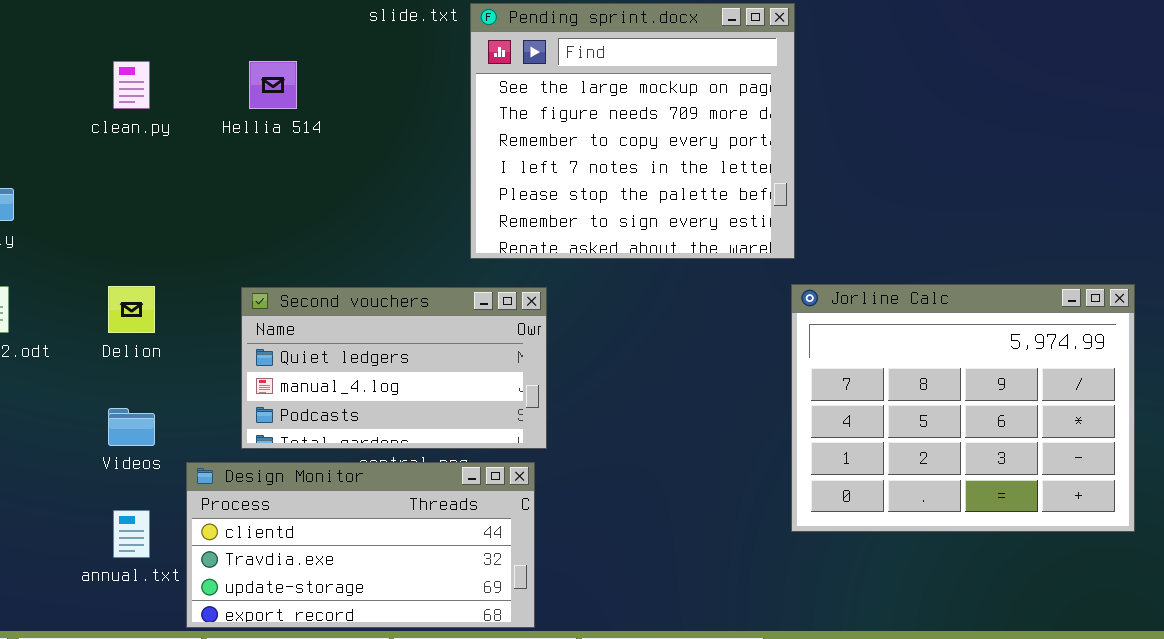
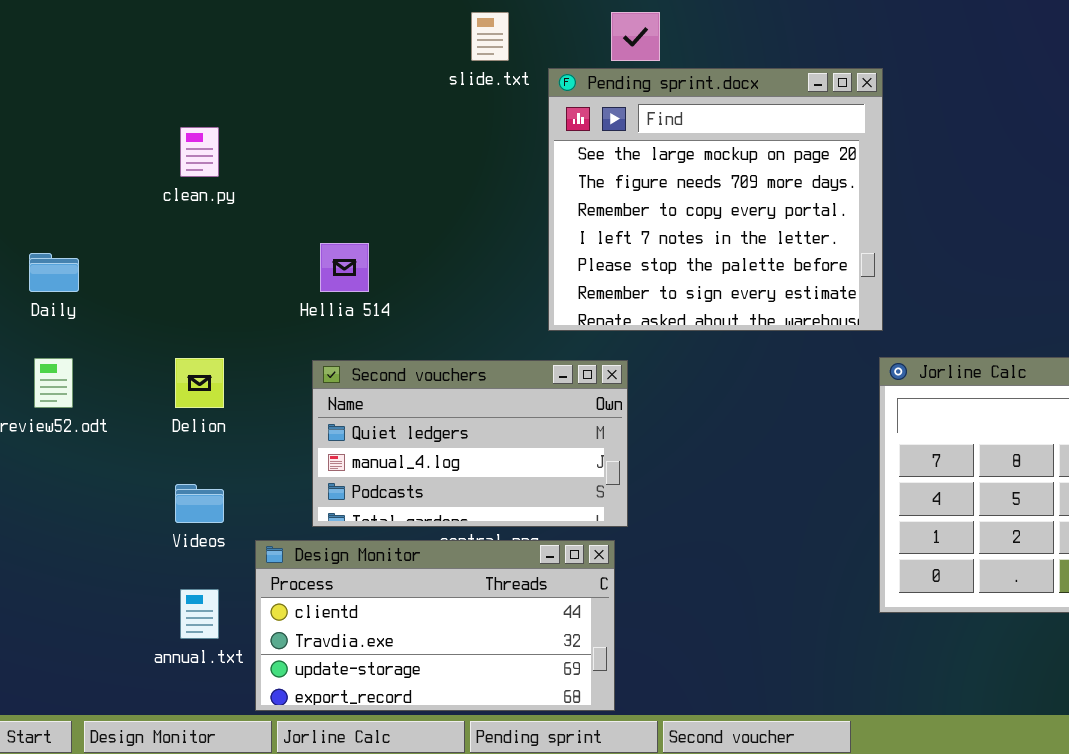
Hellia 514: [249,61,297,109] -> [320,243,369,292], moved

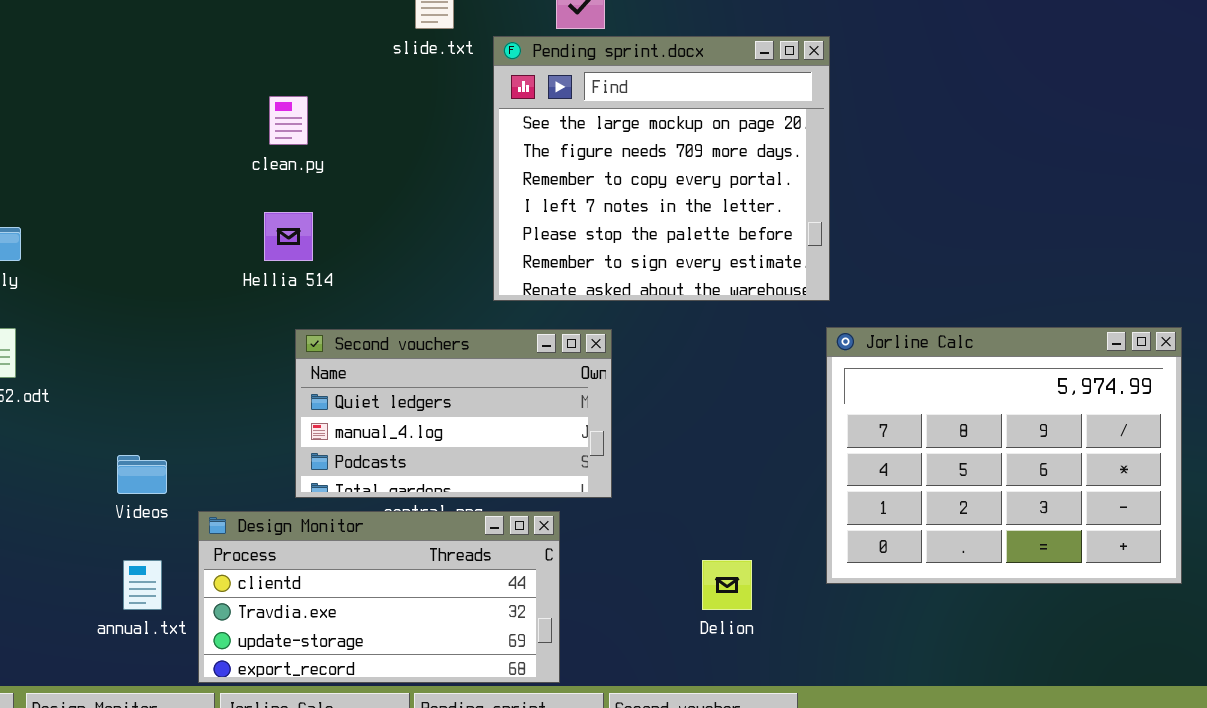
clean.py: [180,127,219,177] -> [269,96,308,145], moved
Delion: [175,358,224,408] -> [702,560,752,610], moved
Second vouchers: [312,360,628,527] -> [295,329,612,498], moved

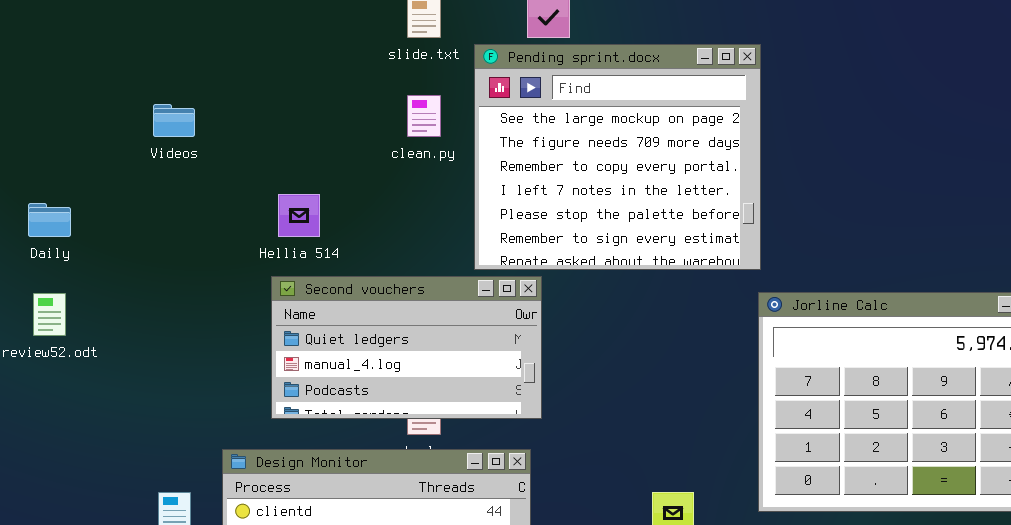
clean.py: [269,96,308,145] -> [407,95,441,137], moved
Second vouchers: [295,329,612,498] -> [271,276,542,419], moved
Videos: [117,455,167,494] -> [153,104,195,137], moved

